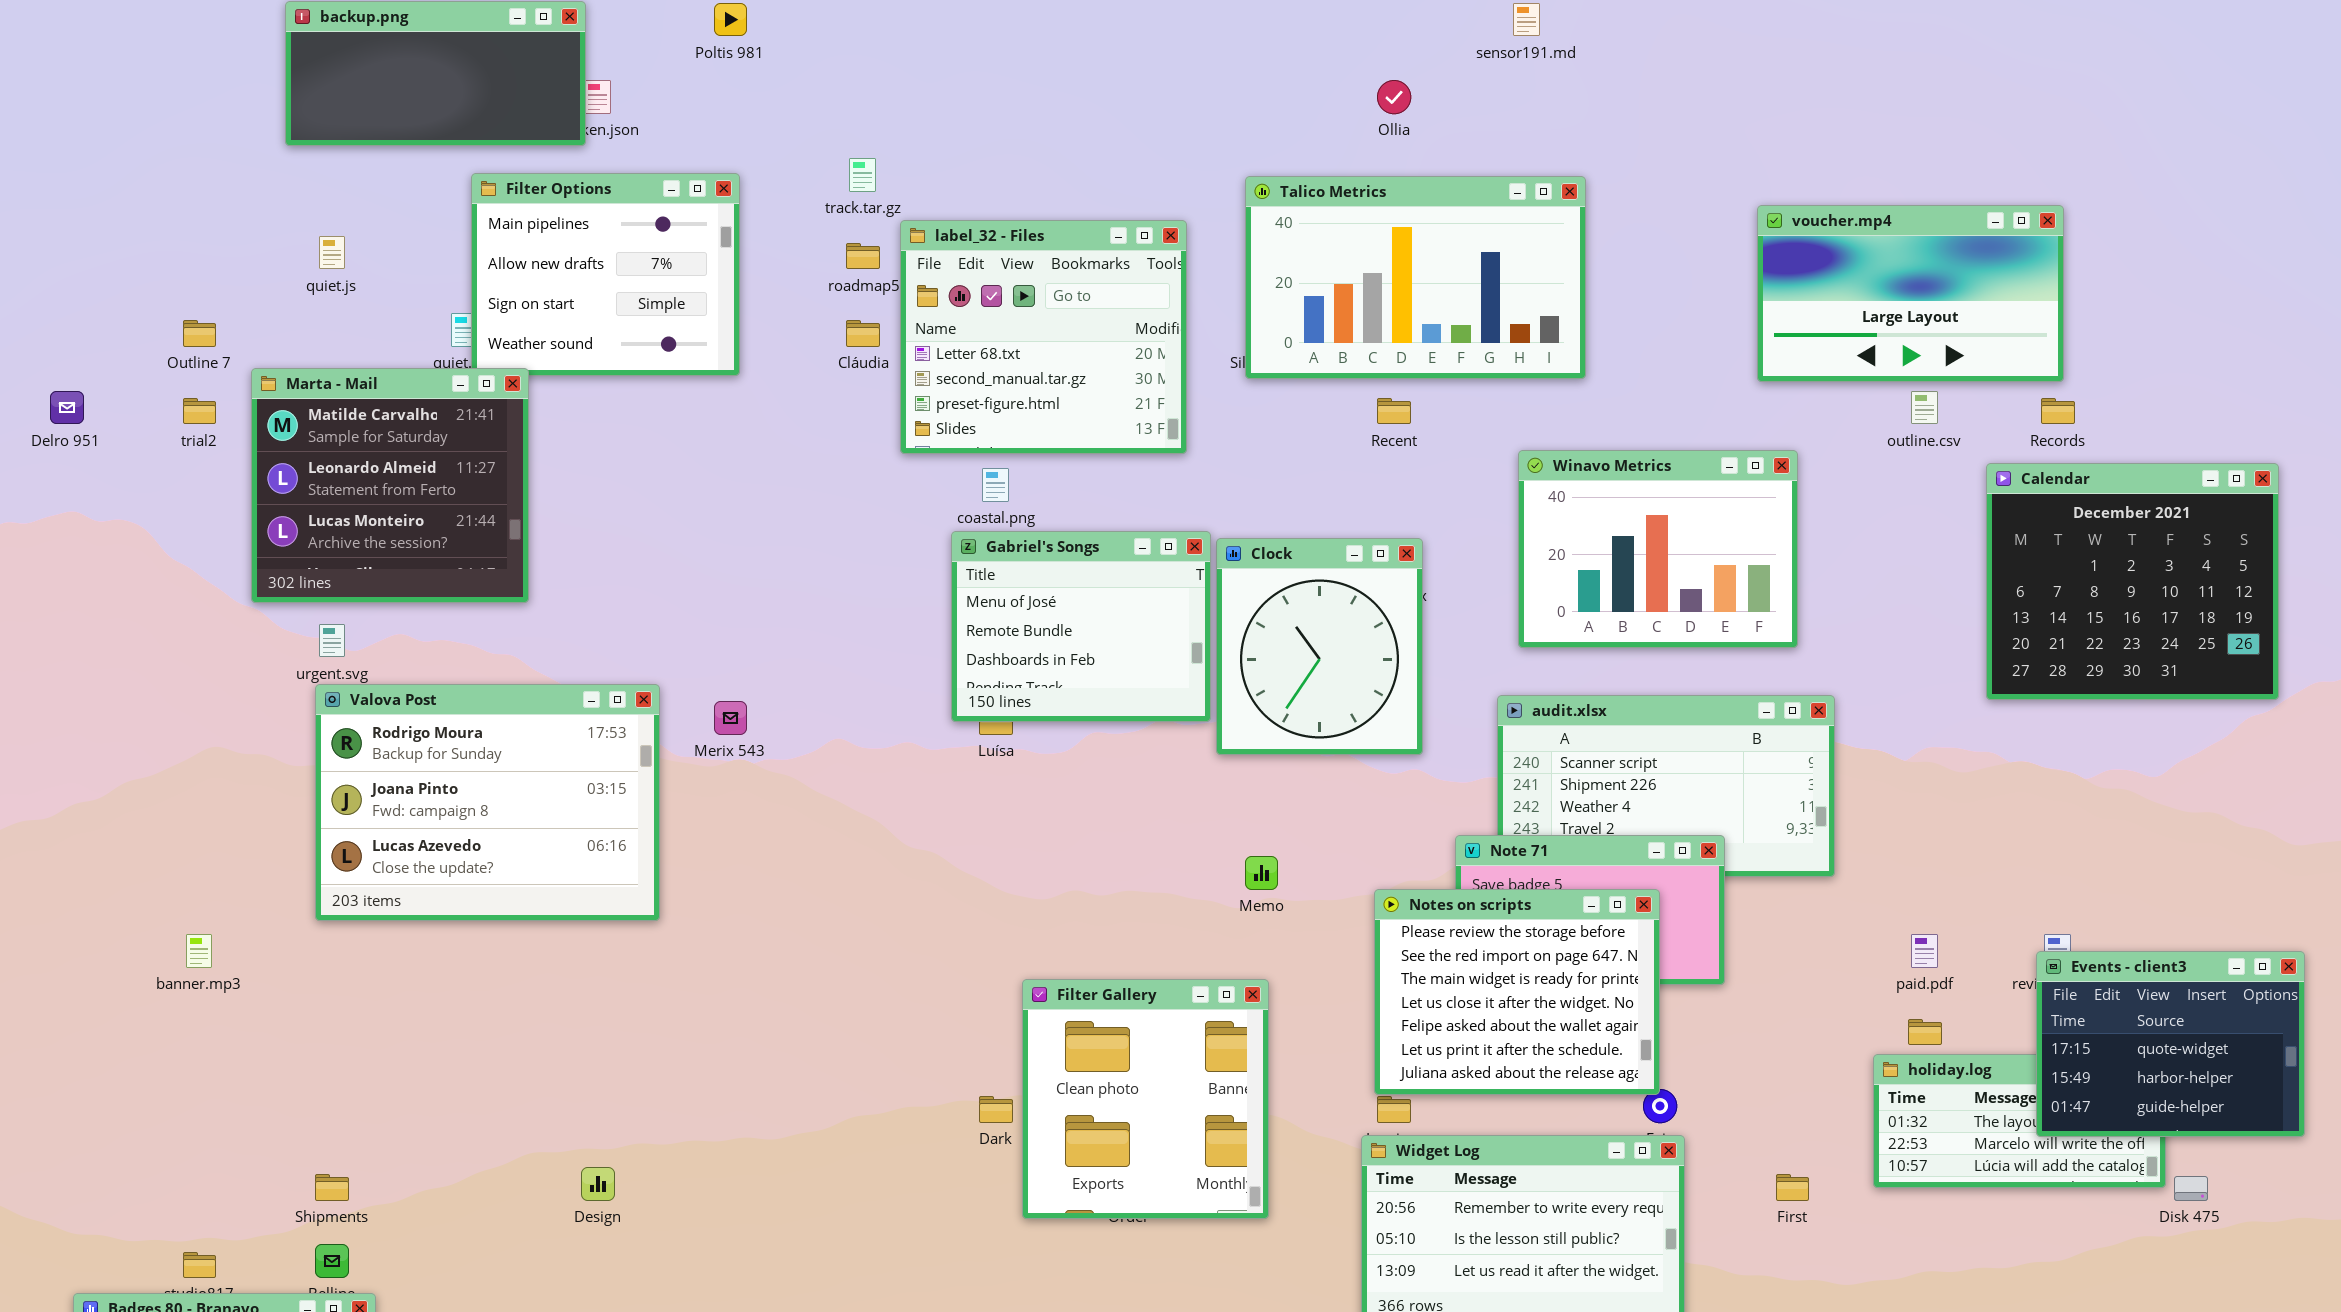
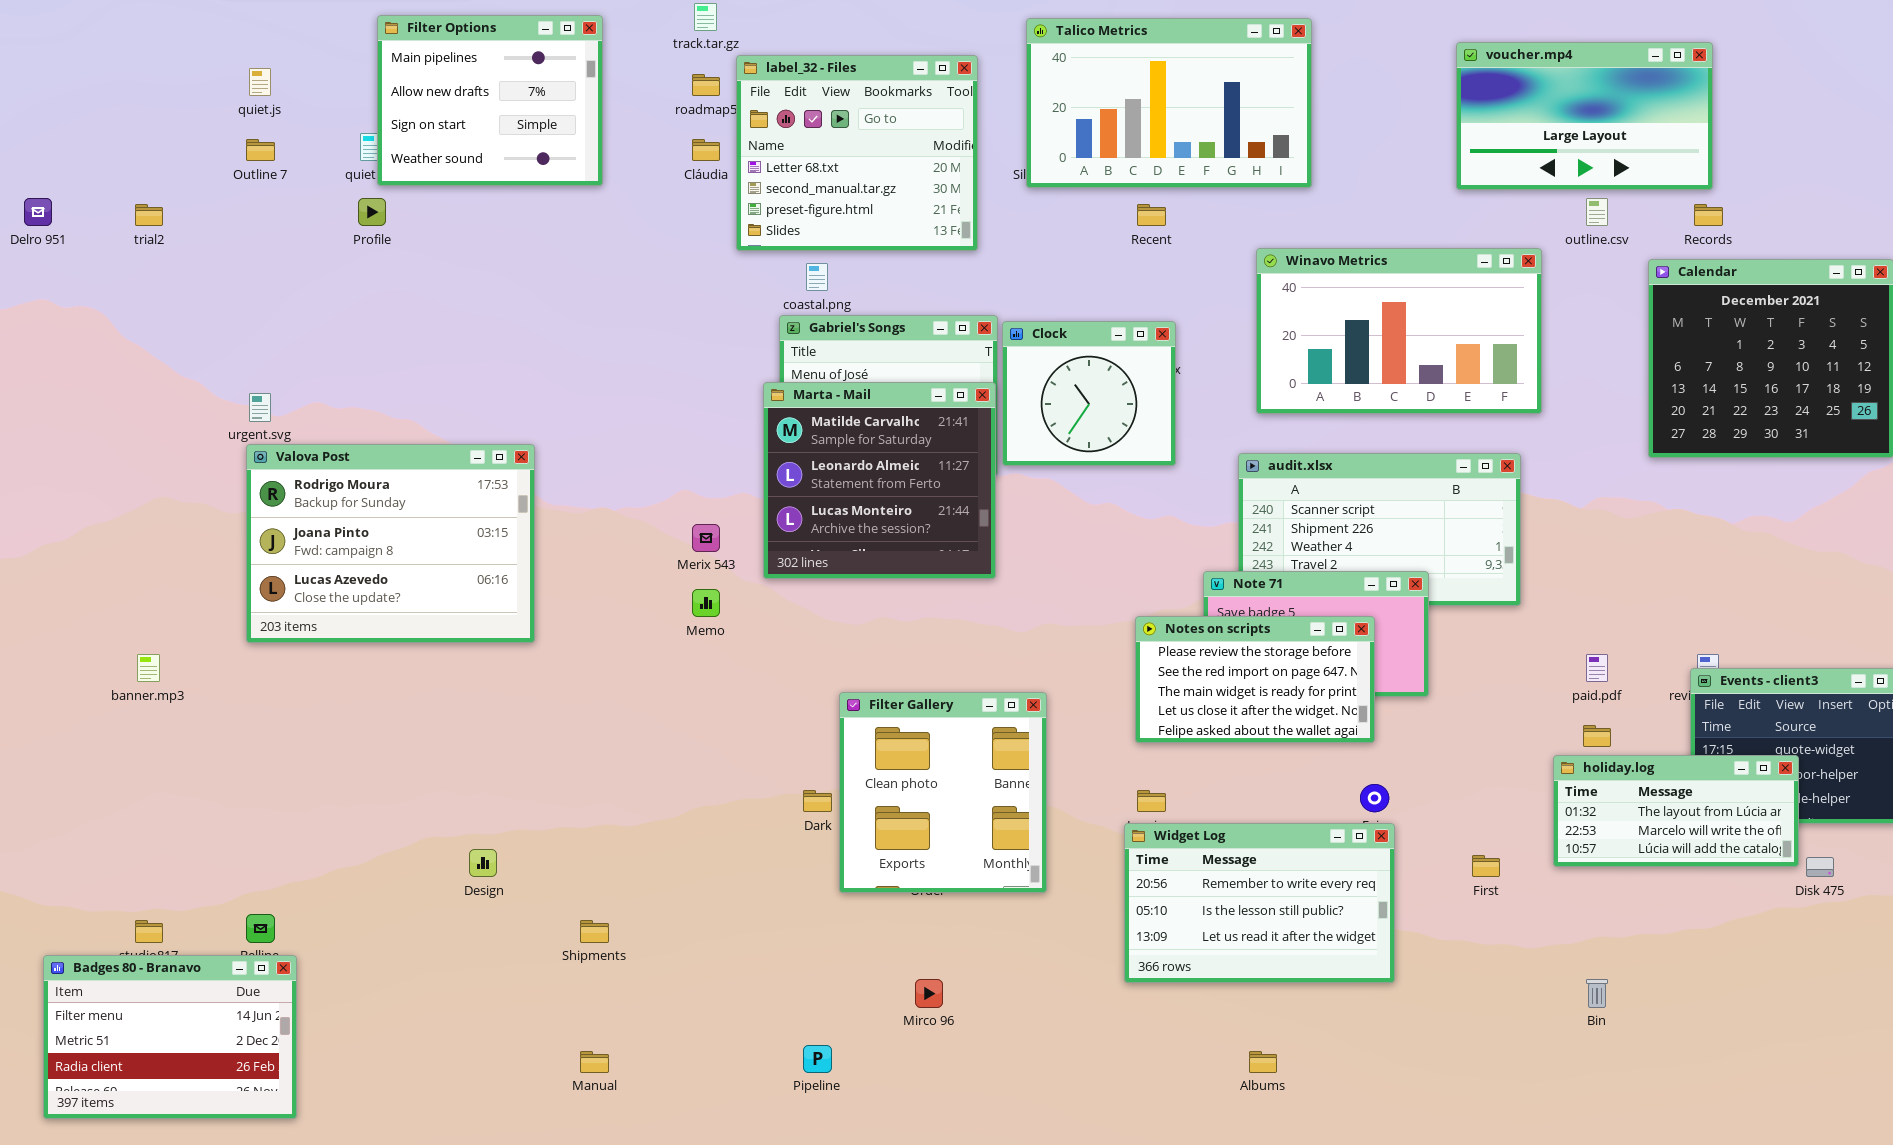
Outline 7: [183,320,216,347] -> [246,139,275,161], moved
Marta - Mail: [251,368,529,603] -> [763,382,996,579], moved
Winavo Metrics: [1518,450,1798,648] -> [1256,248,1542,414], resized
Clock: [1216,538,1423,755] -> [1002,321,1176,466], resized
Merix 543: [714,701,747,735] -> [692,524,720,552], moved
Memo: [1245,856,1278,890] -> [692,589,720,617], moved
Notes on scripts: [1374,889,1660,1095] -> [1135,616,1375,743], resized
holiday.log: [1873,1054,2166,1188] -> [1553,755,1799,867], raised
Shipments: [315,1174,349,1201] -> [580,920,609,943], moved

